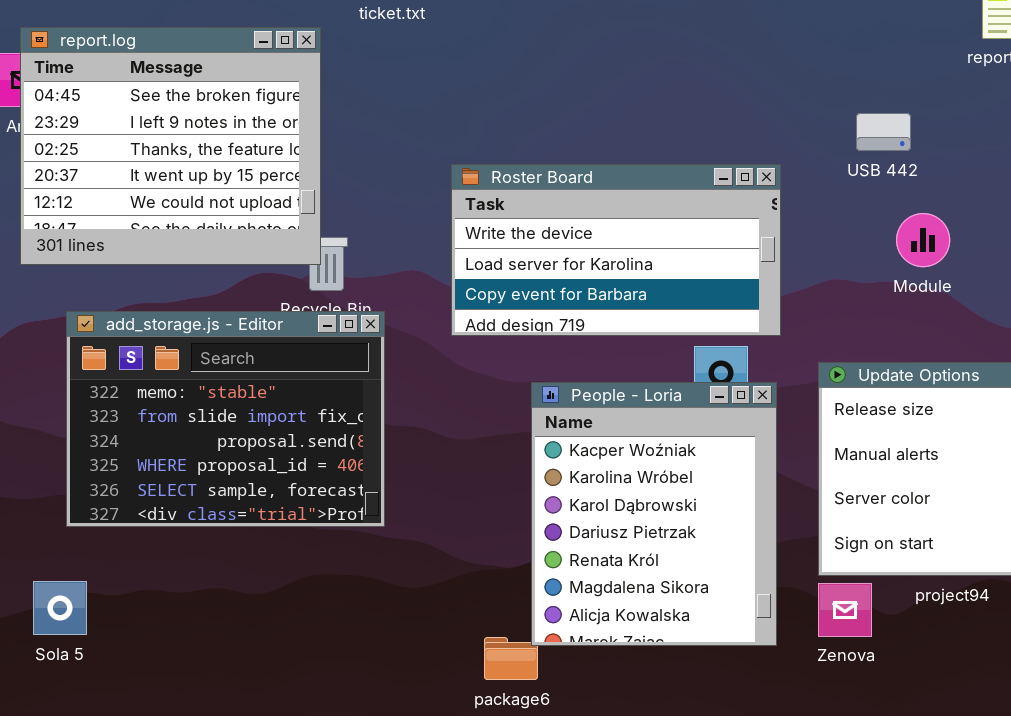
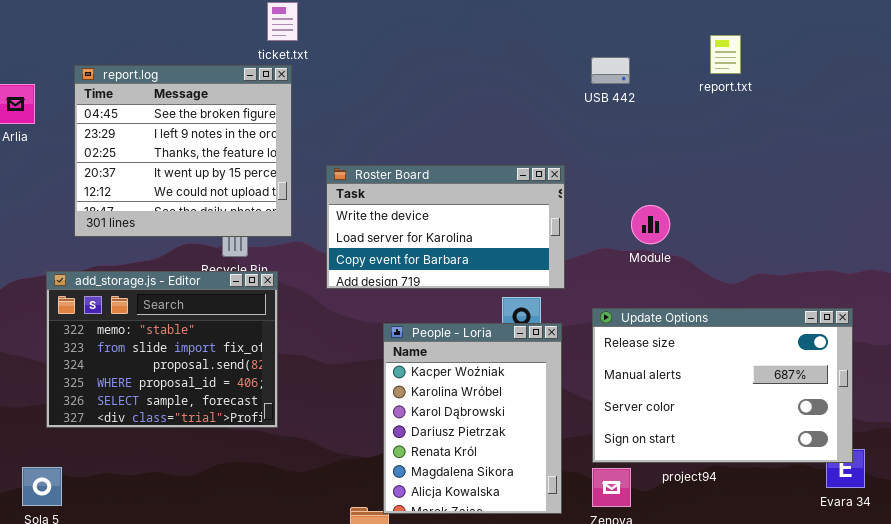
report.log: [20,27,321,265] -> [74,65,292,237], moved
USB 442: [856,113,911,151] -> [591,57,630,84], moved
Module: [896,213,950,267] -> [631,205,670,244], moved

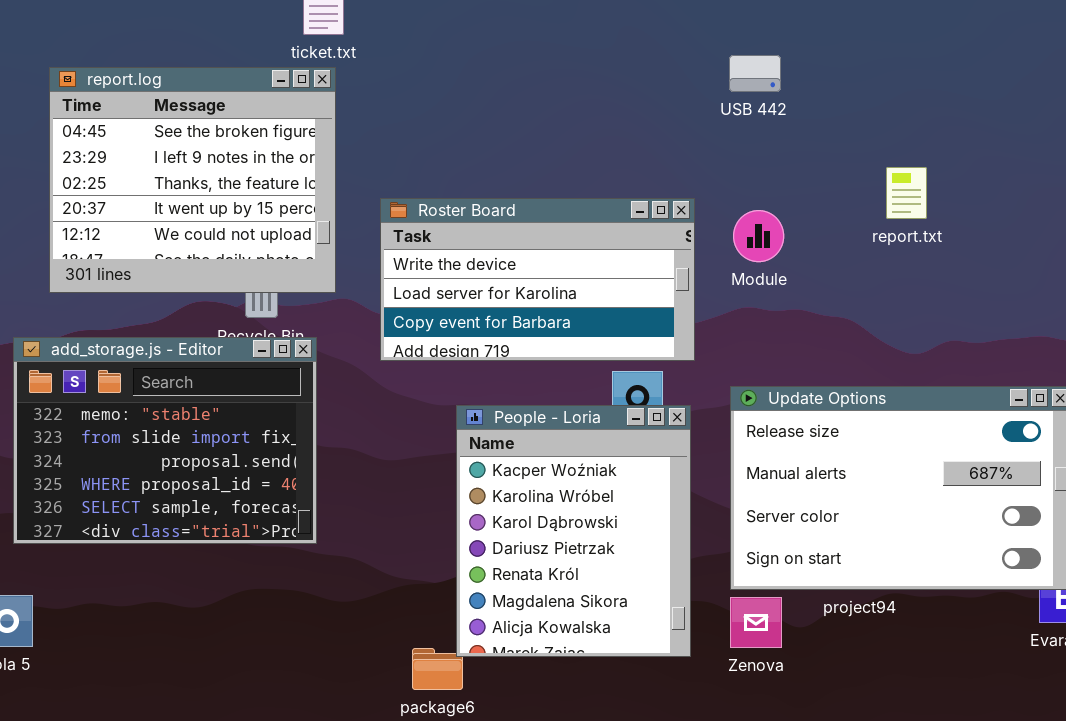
report.txt: [710,35,741,74] -> [886,167,927,219], moved
Module: [631,205,670,244] -> [733,210,784,262], moved

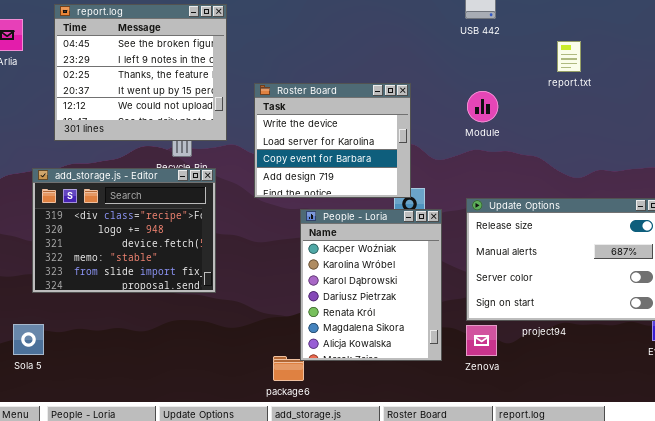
report.txt: [886,167,927,219] -> [557,41,581,72], moved
Roster Board: [380,198,695,361] -> [254,83,411,198], resized
add_storage.js - Editor: [13,337,317,544] -> [32,168,216,293], scrolled up 3 rows

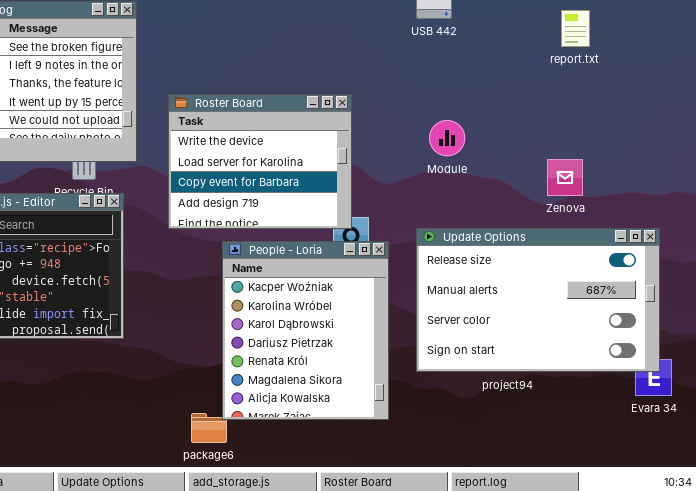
report.txt: [557,41,581,72] -> [561,10,590,47], moved
Module: [467,91,498,122] -> [429,120,465,156], moved
Zenova: [466,325,497,356] -> [547,159,583,196], moved

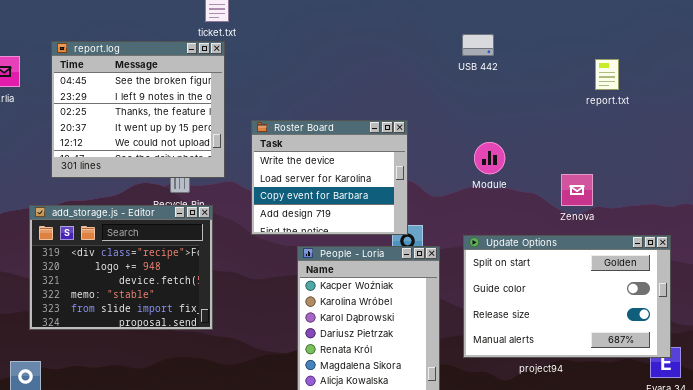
report.txt: [561,10,590,47] -> [595,59,619,90], moved
Zenova: [547,159,583,196] -> [561,174,593,206], moved
Update Options: [416,228,660,372] -> [463,235,671,358], scrolled up 2 rows

